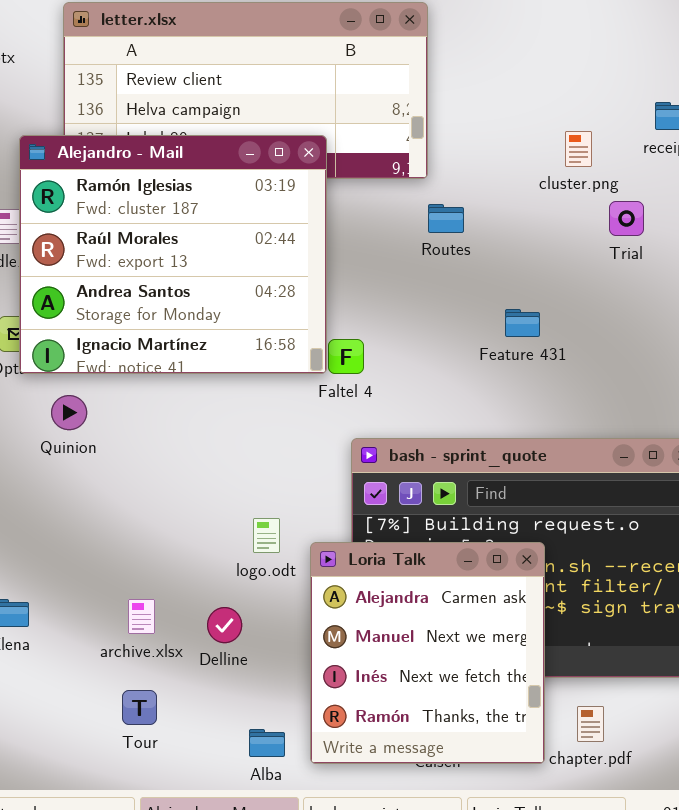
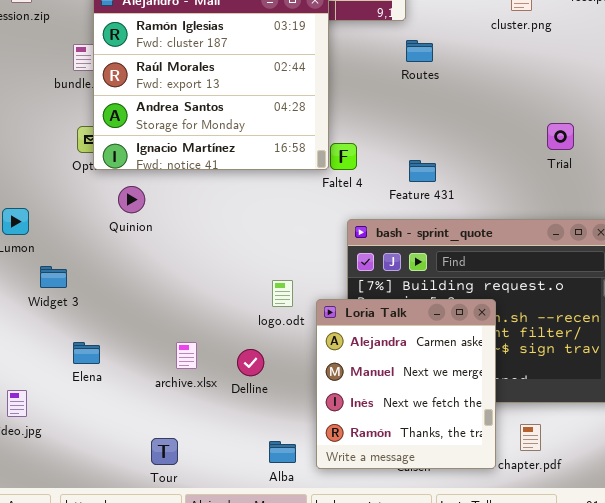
Trial: [609,201,644,236] -> [547,123,574,150], moved
Feature 431: [505,309,540,337] -> [409,160,436,182], moved
Tour: [122,690,157,725] -> [151,438,178,465], moved

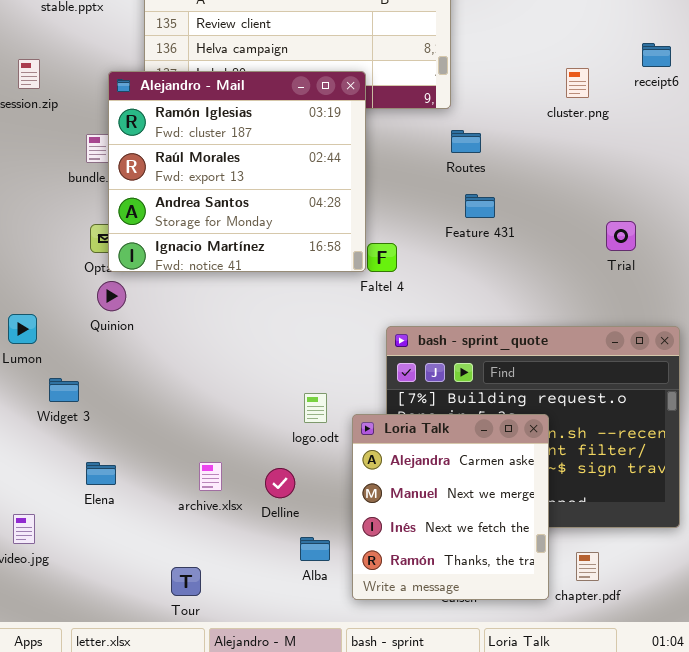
Feature 431: [409,160,436,182] -> [465,194,495,218], moved
Quinion: [118,186,145,213] -> [97,281,126,311], moved
Alba: [269,441,296,463] -> [300,537,330,561], moved

